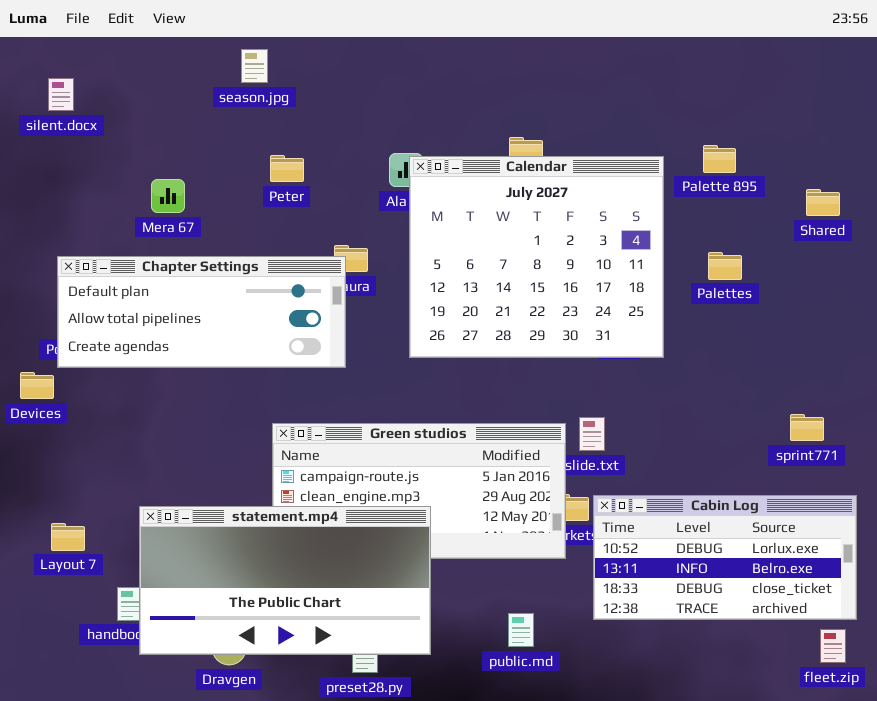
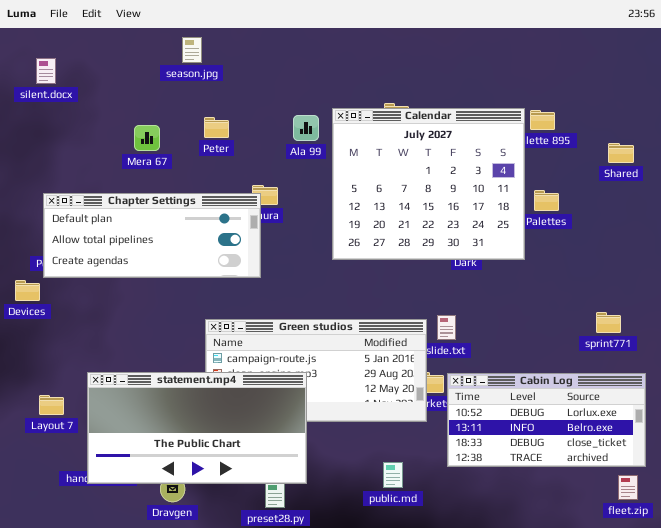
Calendar: [409,156,664,358] -> [332,108,525,260], moved
Mera 67: [151,179,185,213] -> [134,125,160,151], moved
statement.mp4: [139,506,431,655] -> [87,372,307,484], moved

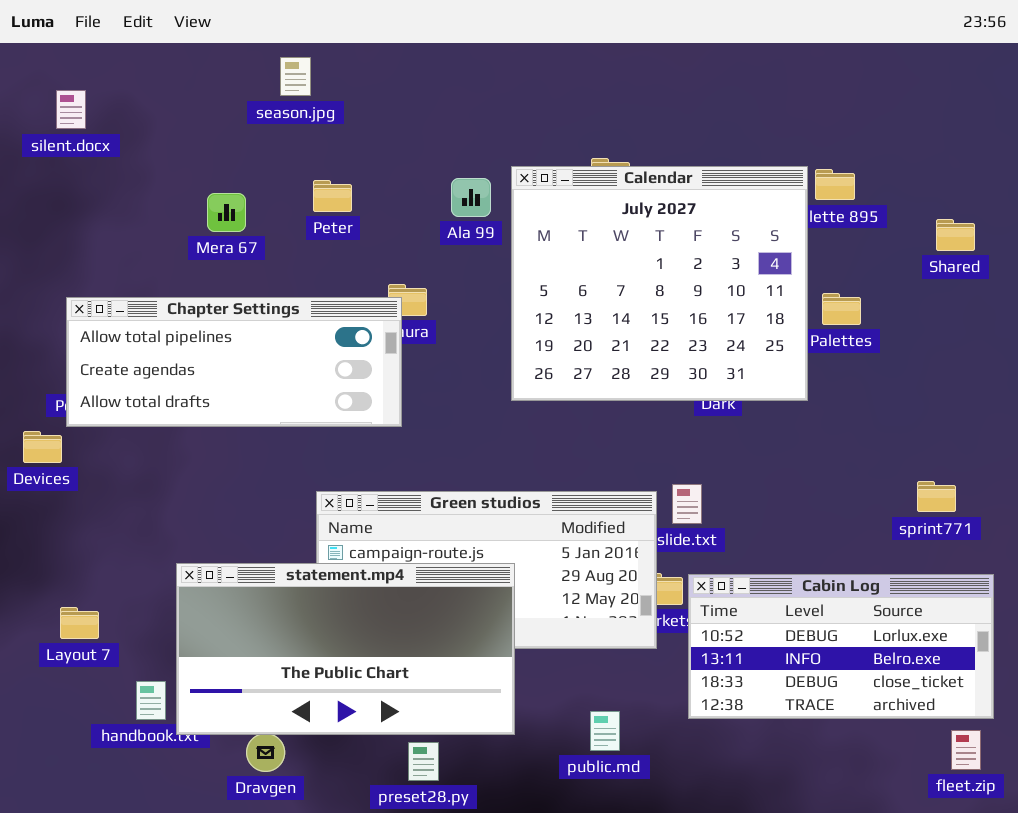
Chapter Settings: [43,193,261,278] -> [66,297,402,427], scrolled down 1 row
statement.mp4: [87,372,307,484] -> [176,563,515,735], moved

